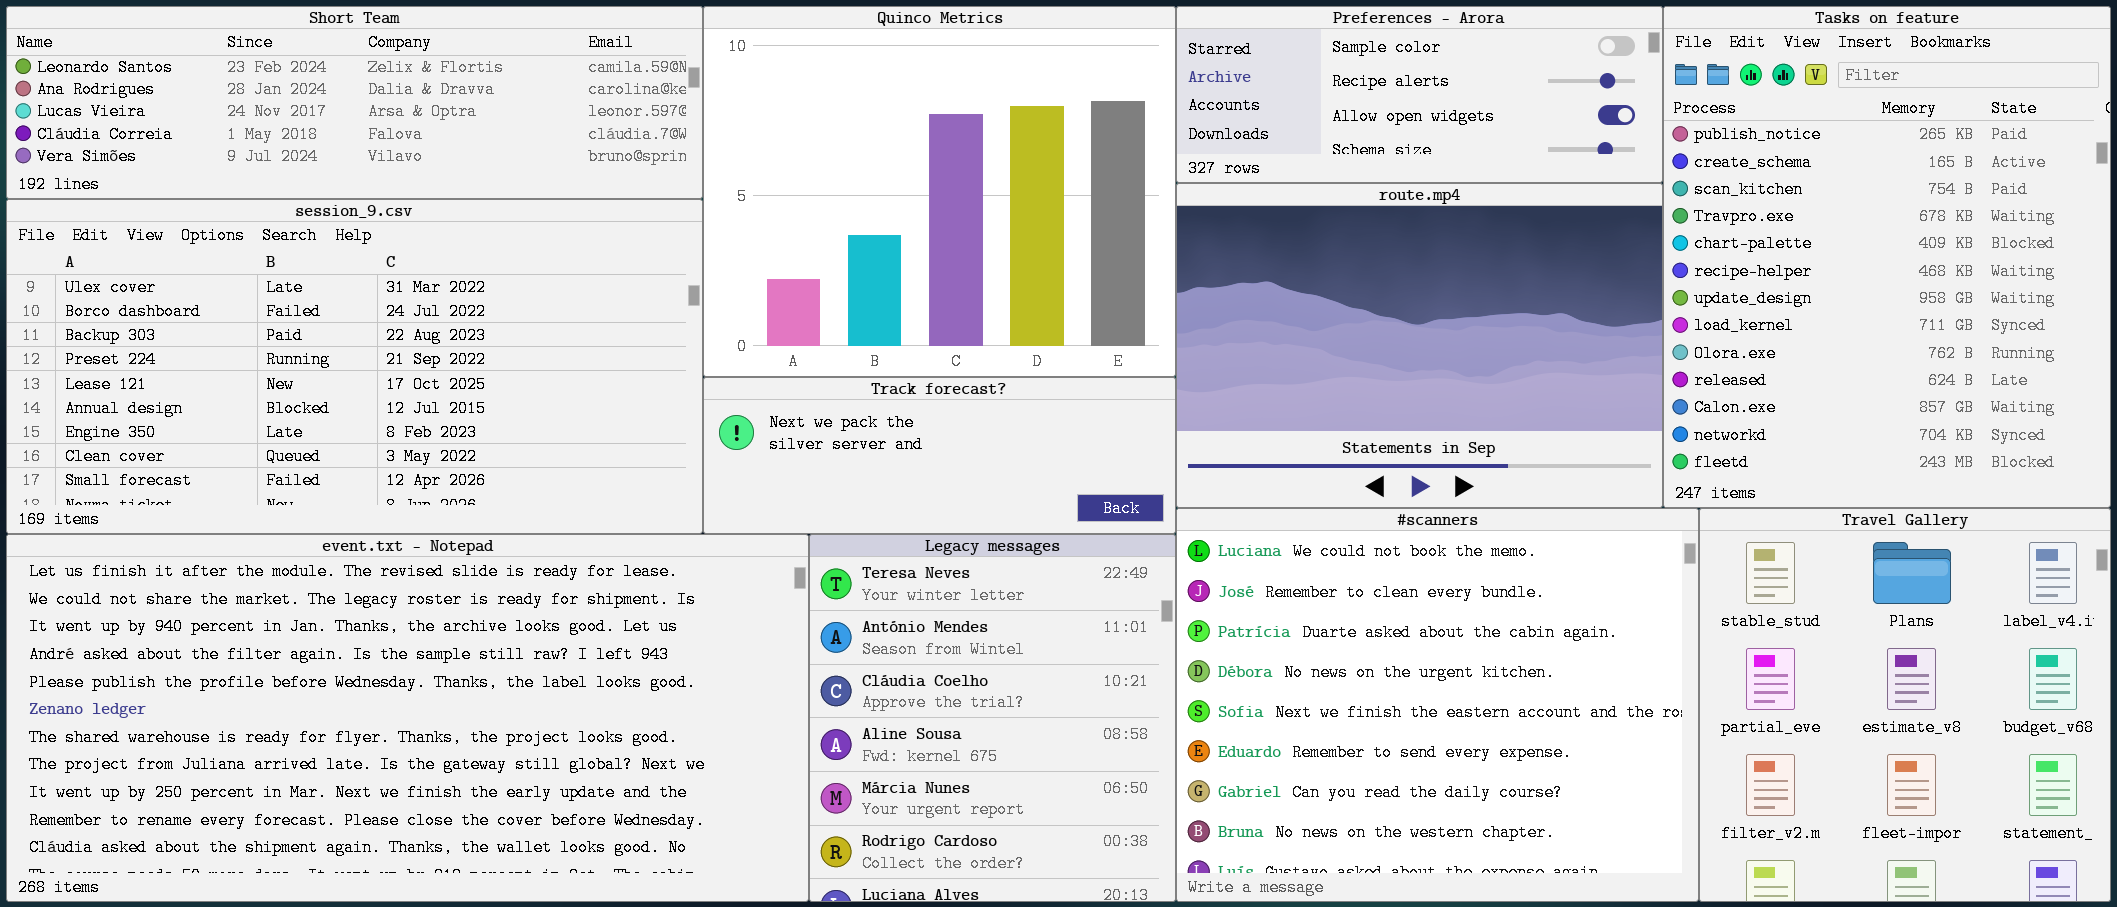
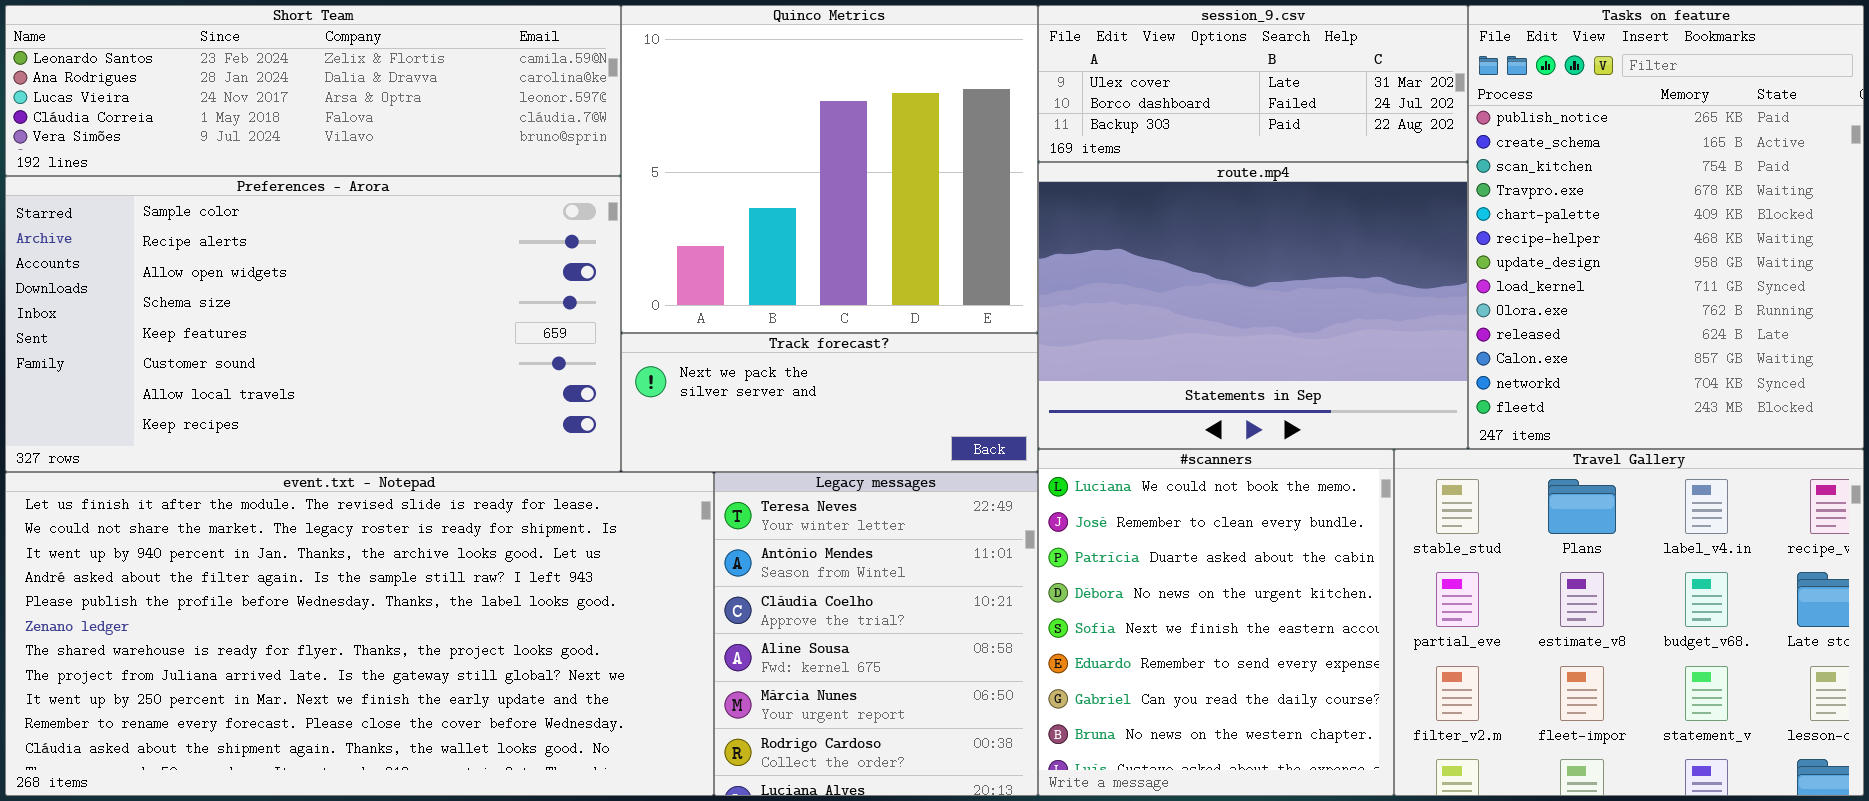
Preferences - Arora: [1176,6,1663,183] -> [5,176,621,472], moved, resized
session_9.csv: [6,199,703,534] -> [1038,5,1468,162], moved, resized
#scanners: [1176,508,1699,902] -> [1038,449,1394,796], resized
Travel Gallery: [1699,508,2111,902] -> [1394,449,1864,796], resized

